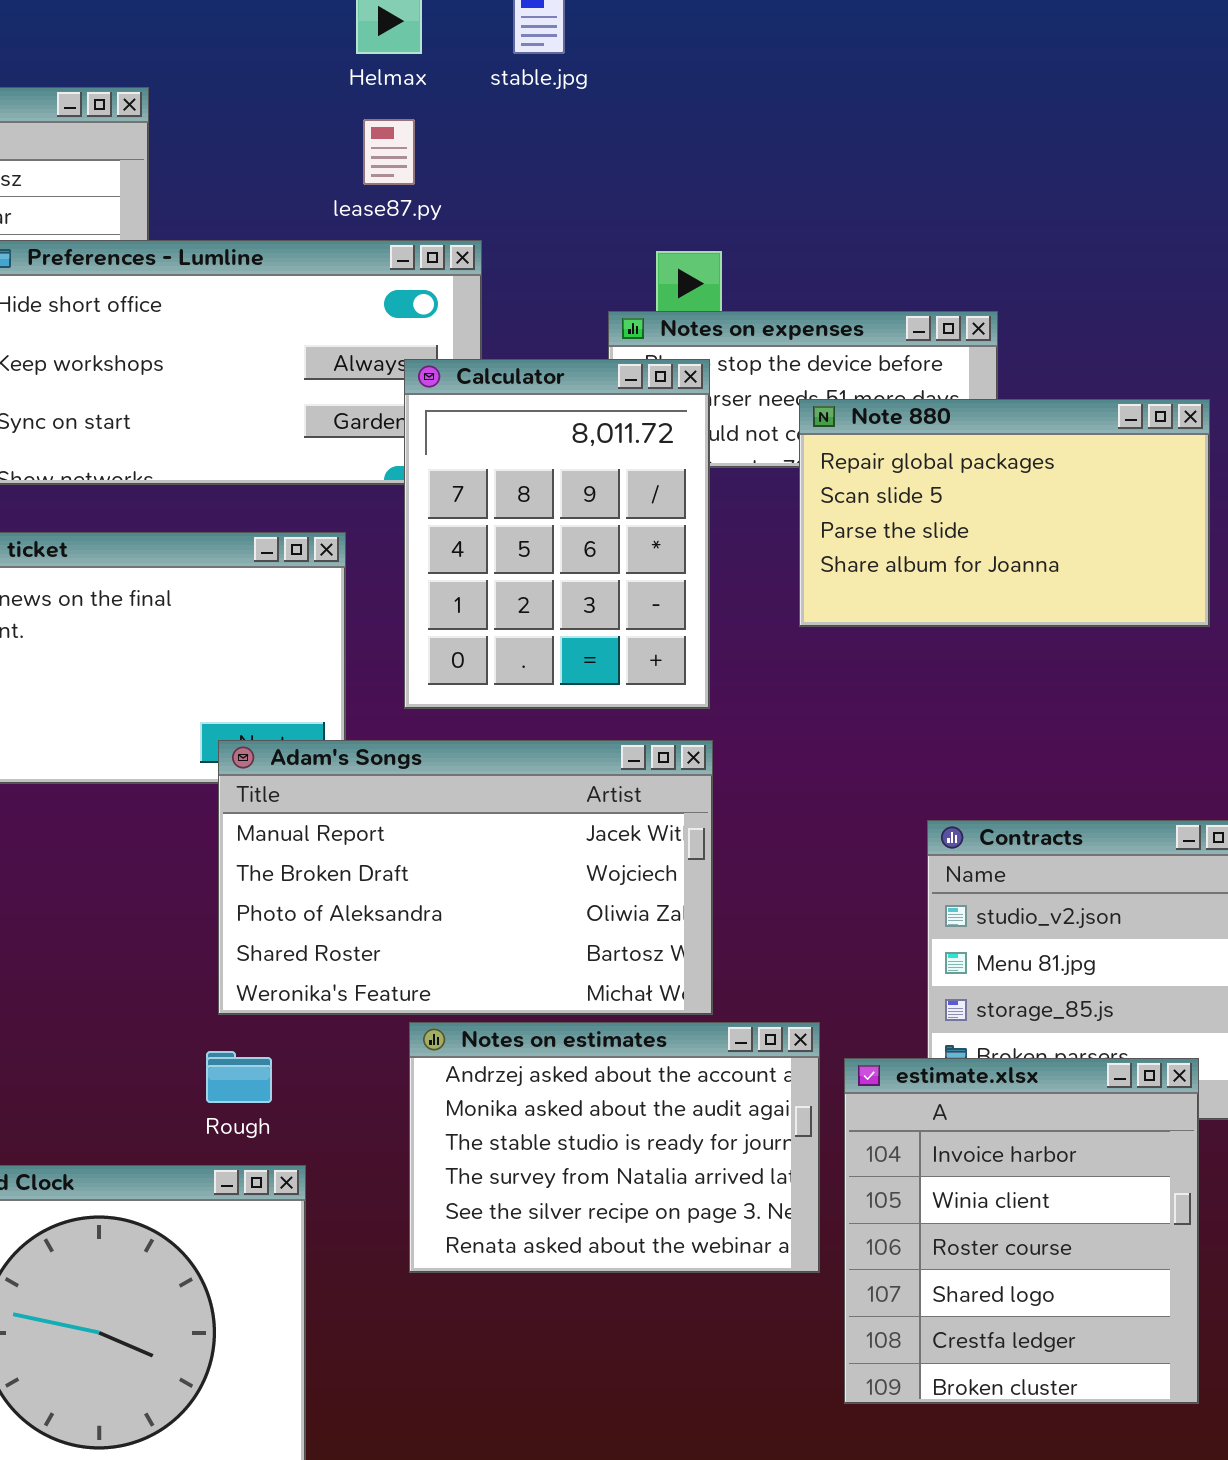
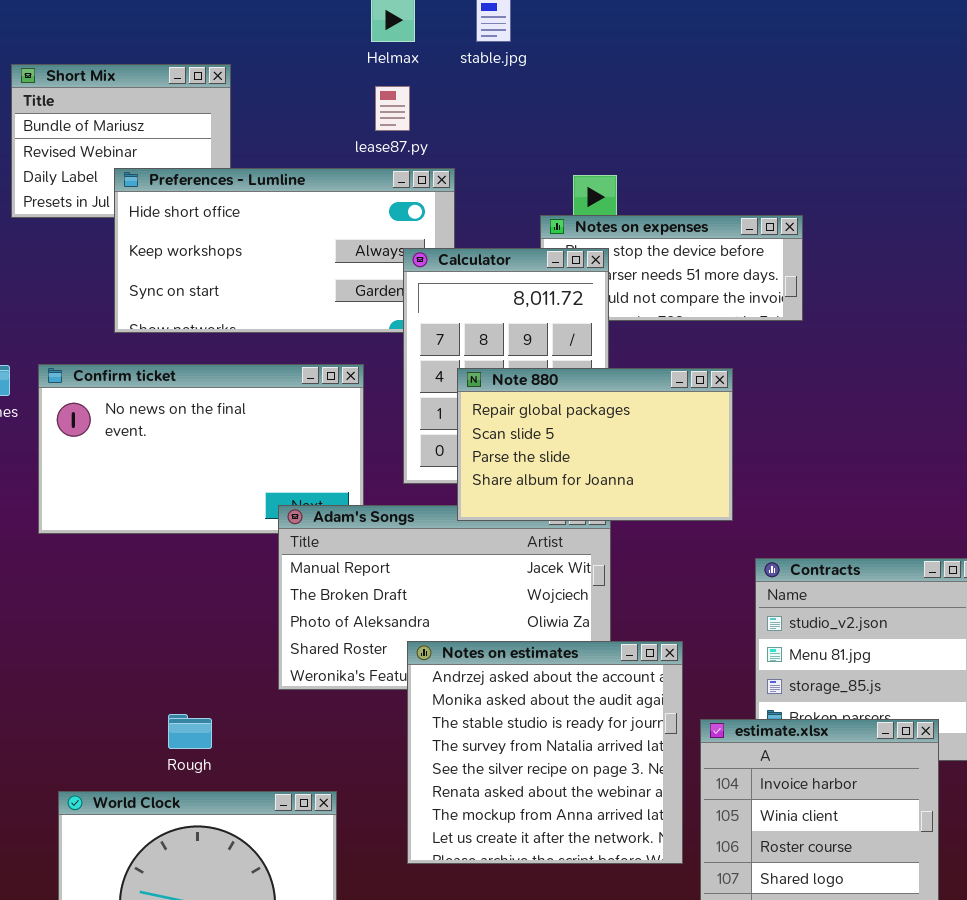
Note 880: [799,399,1210,627] -> [457,368,733,521], moved
Notes on estimates: [409,1022,820,1273] -> [407,641,683,864], resized
Rough: [206,1051,272,1103] -> [168,714,212,749], moved

